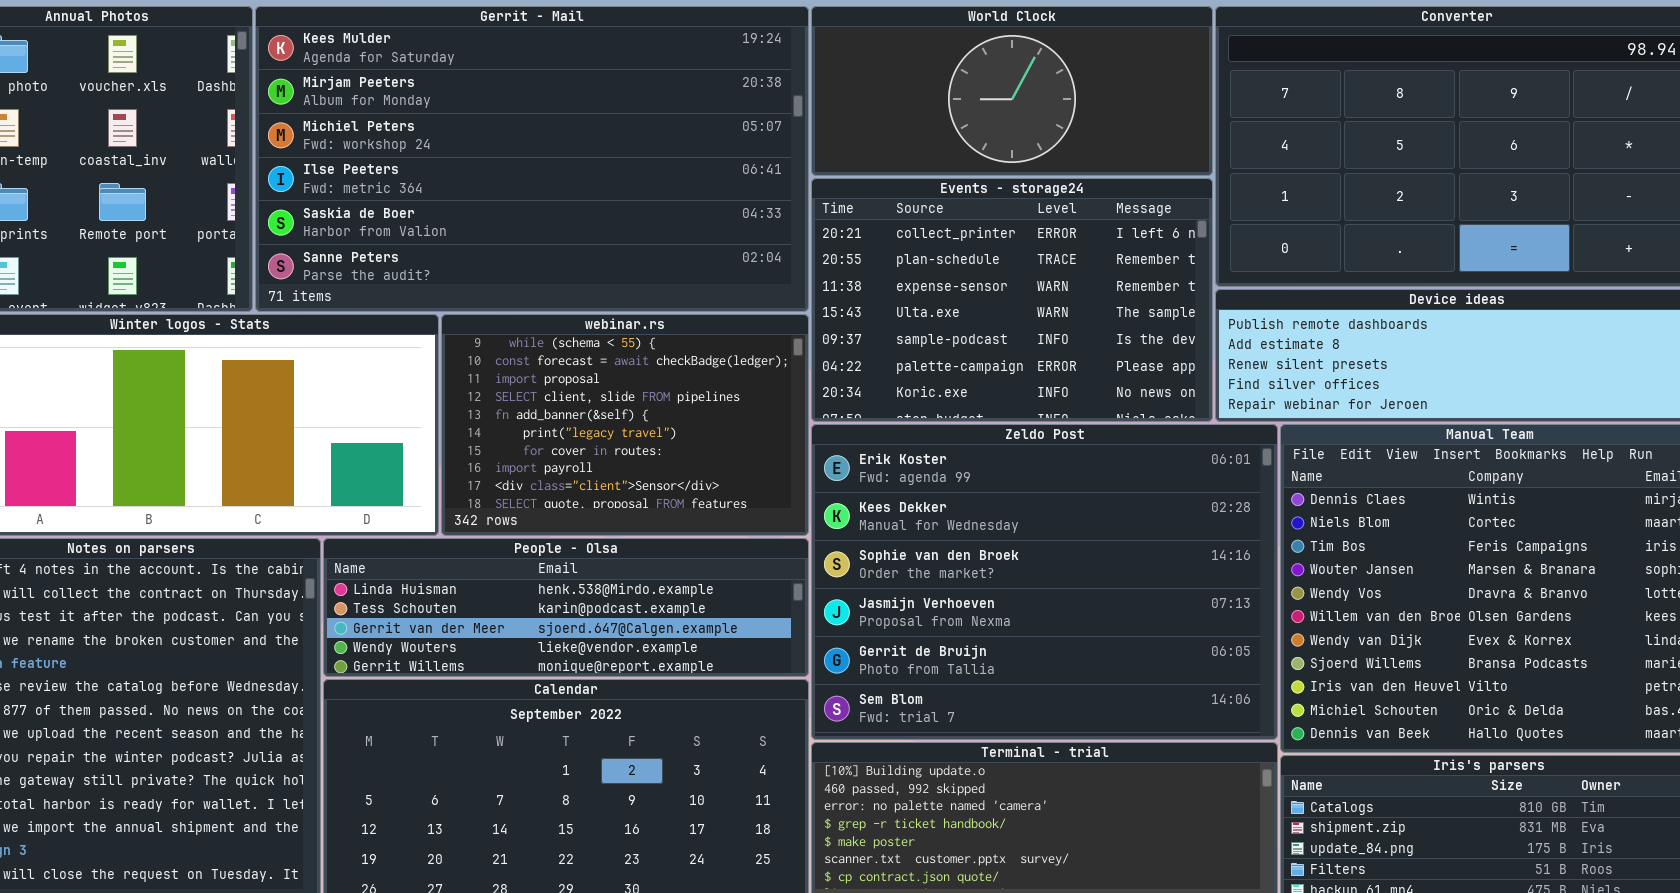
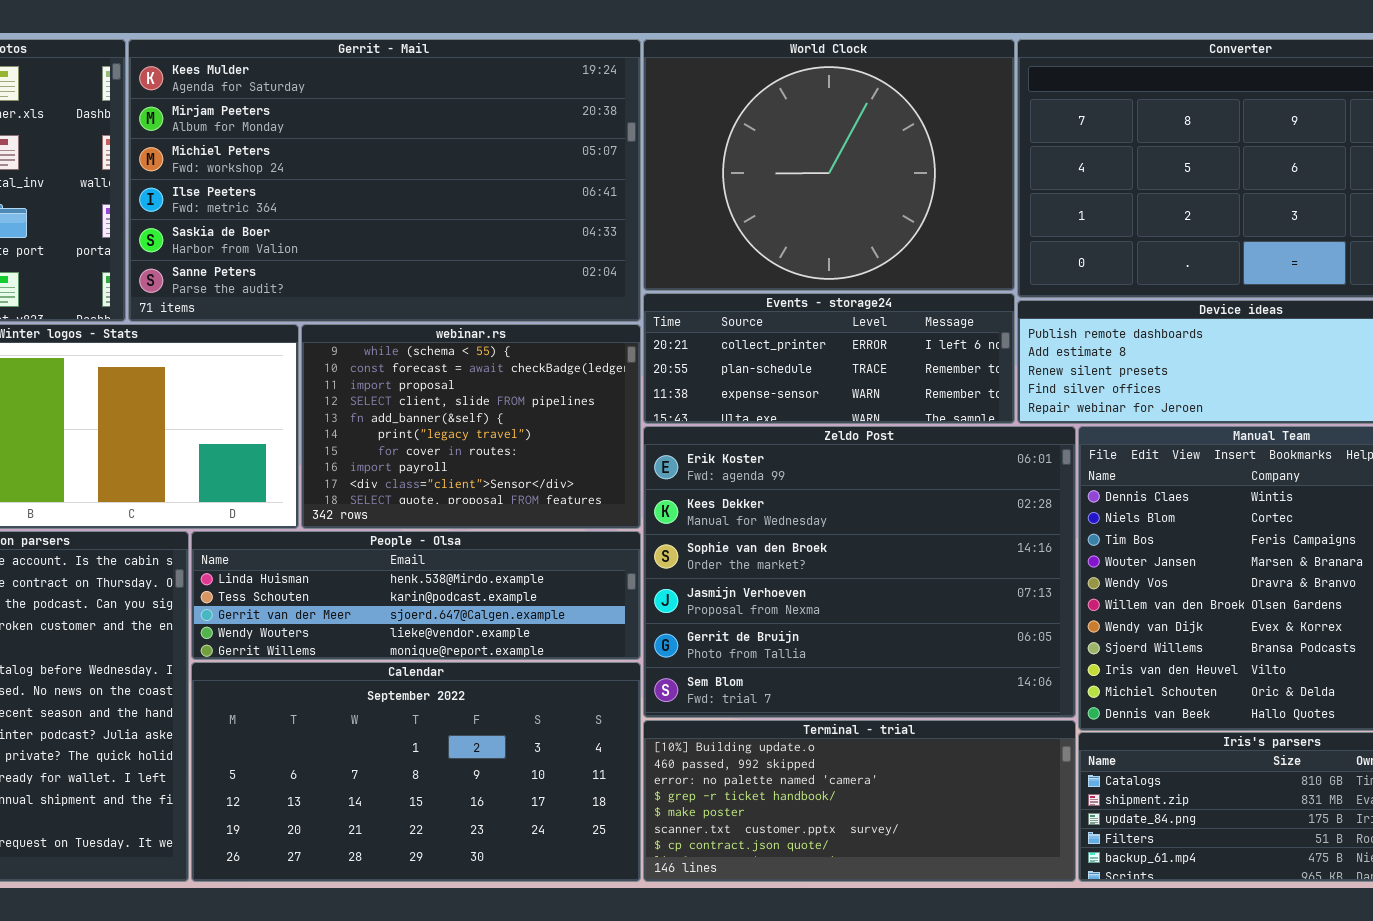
World Clock: [811,6,1213,176] -> [643,39,1015,291], resized
Events - storage24: [811,178,1213,422] -> [643,293,1015,424], resized

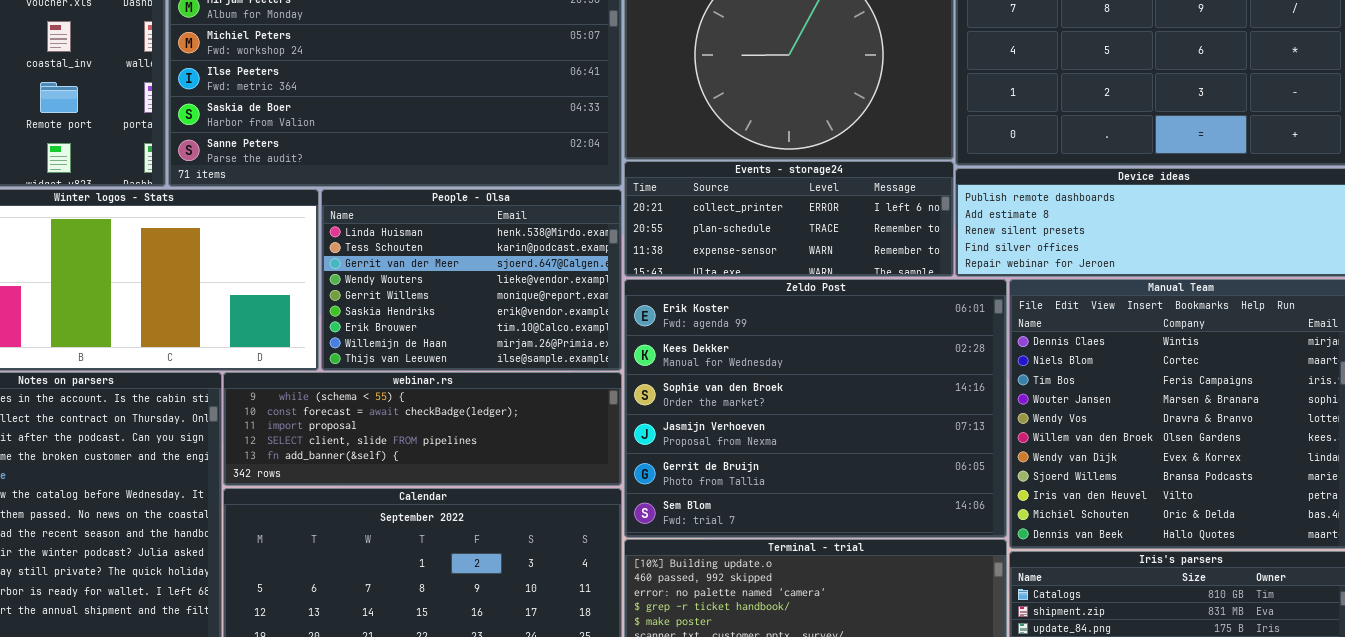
webinar.rs: [301,324,641,529] -> [223,372,622,486], moved, resized
People - Olsa: [191,531,641,660] -> [321,189,622,371], moved, resized

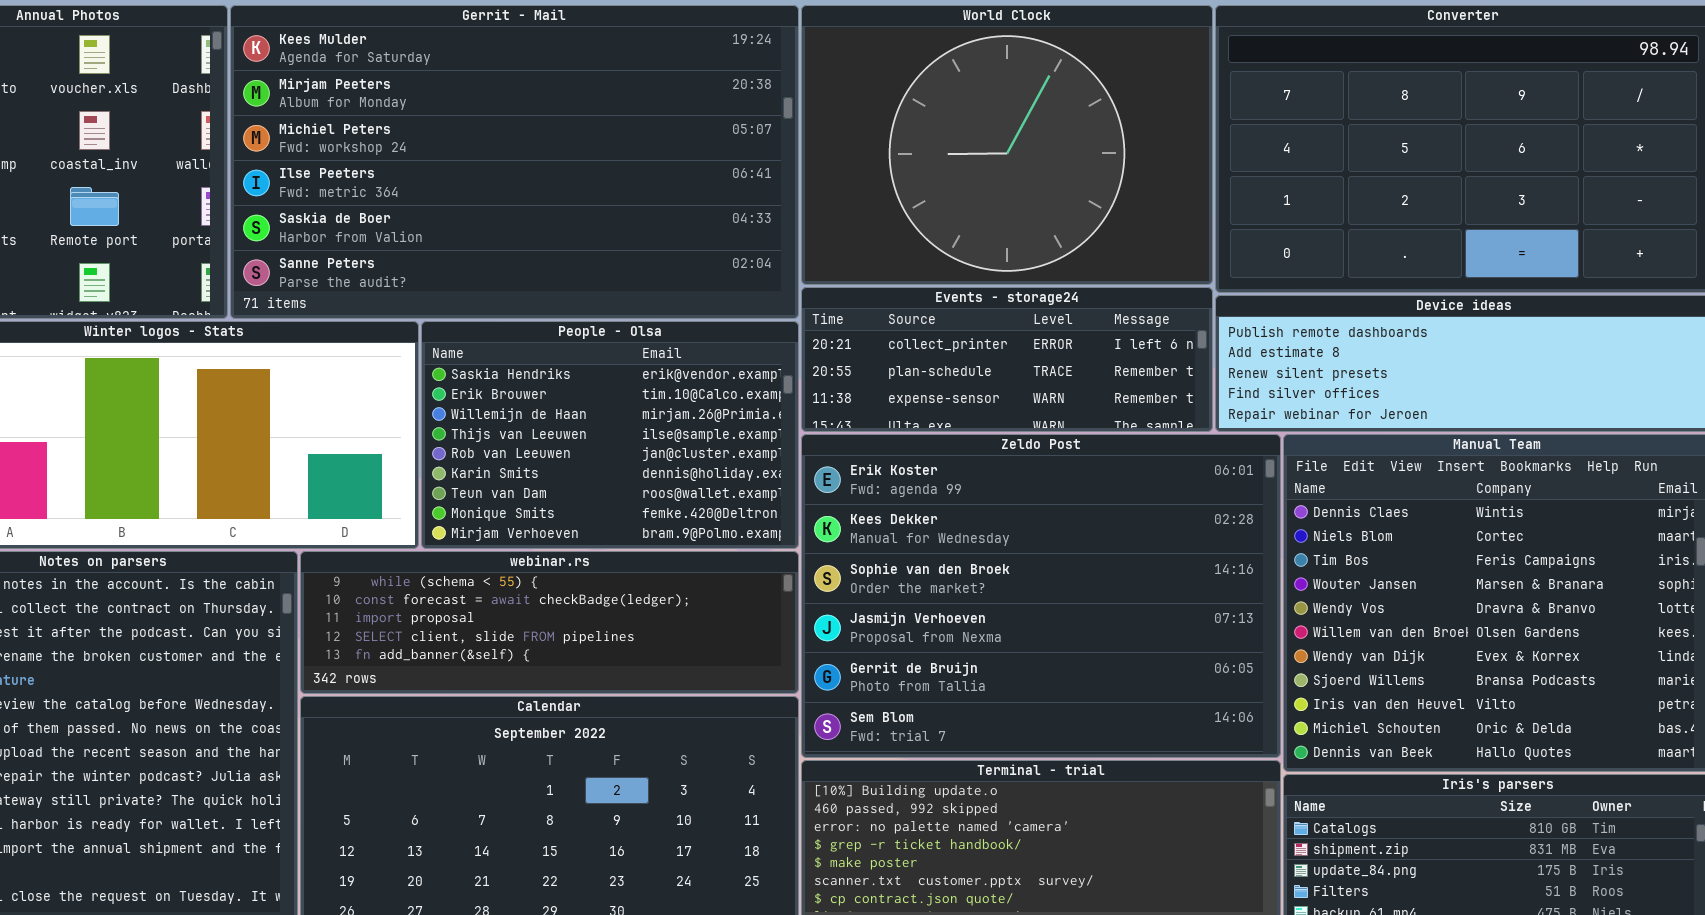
People - Olsa: [321,189,622,371] -> [421,321,799,549], scrolled down 5 rows

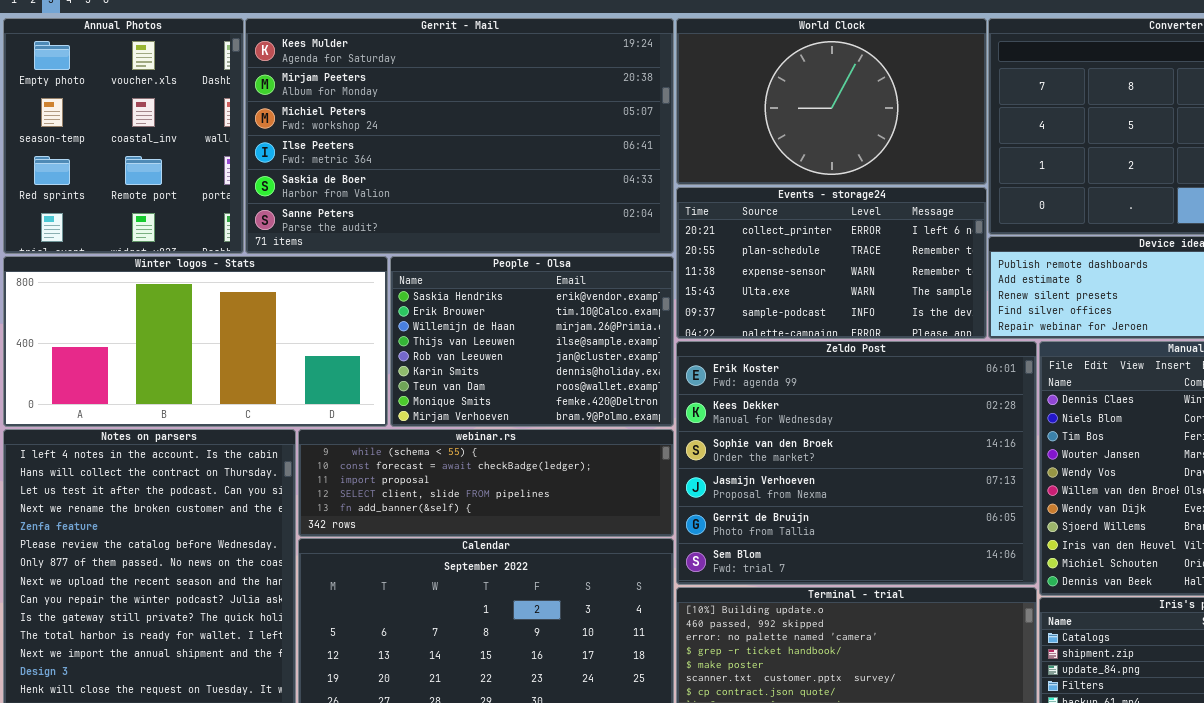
World Clock: [801,5,1213,285] -> [676,18,987,185], resized
Events - storage24: [801,287,1213,432] -> [676,187,987,339], resized

